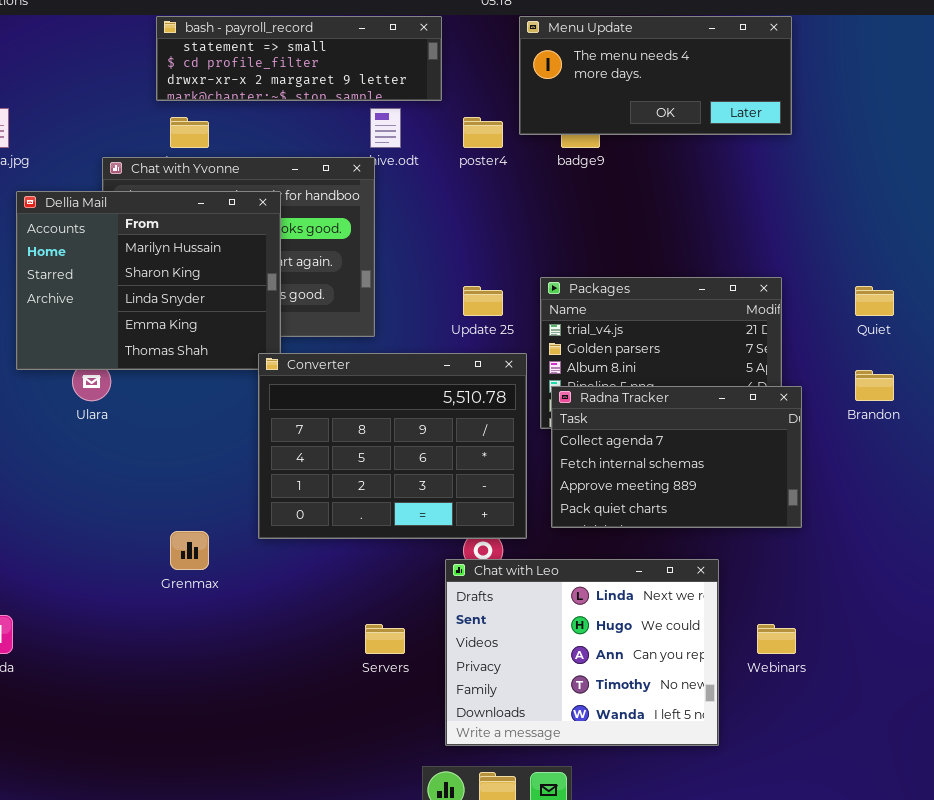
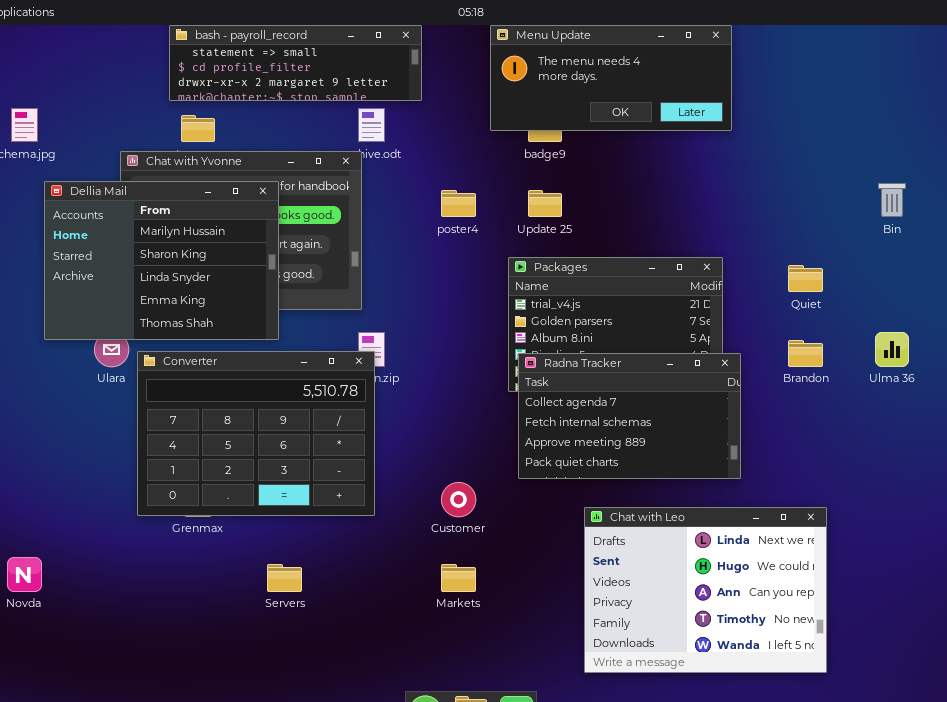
poster4: [463,117,503,148] -> [441,190,476,217], moved
Update 25: [463,286,503,316] -> [528,190,562,217], moved
Converter: [258,353,527,539] -> [137,351,375,516], moved
Chat with Leo: [445,559,719,746] -> [584,507,827,673], moved
Servers: [365,624,405,654] -> [267,564,302,592], moved

